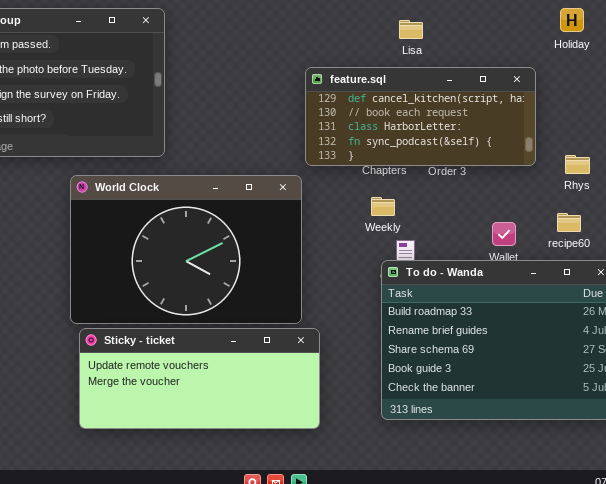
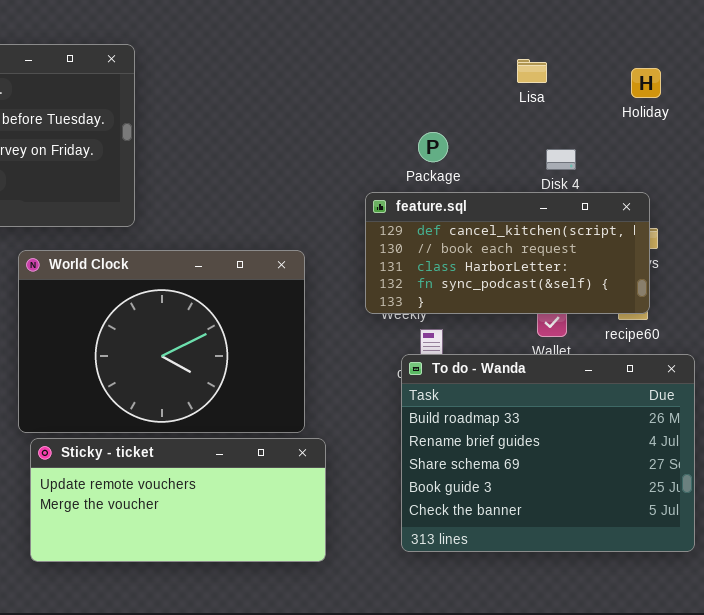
Holiday: [560,8,584,32] -> [631,68,661,98], moved
Lisa: [399,20,423,39] -> [517,59,547,83], moved
feature.sql: [305,67,536,166] -> [365,192,650,314], moved

